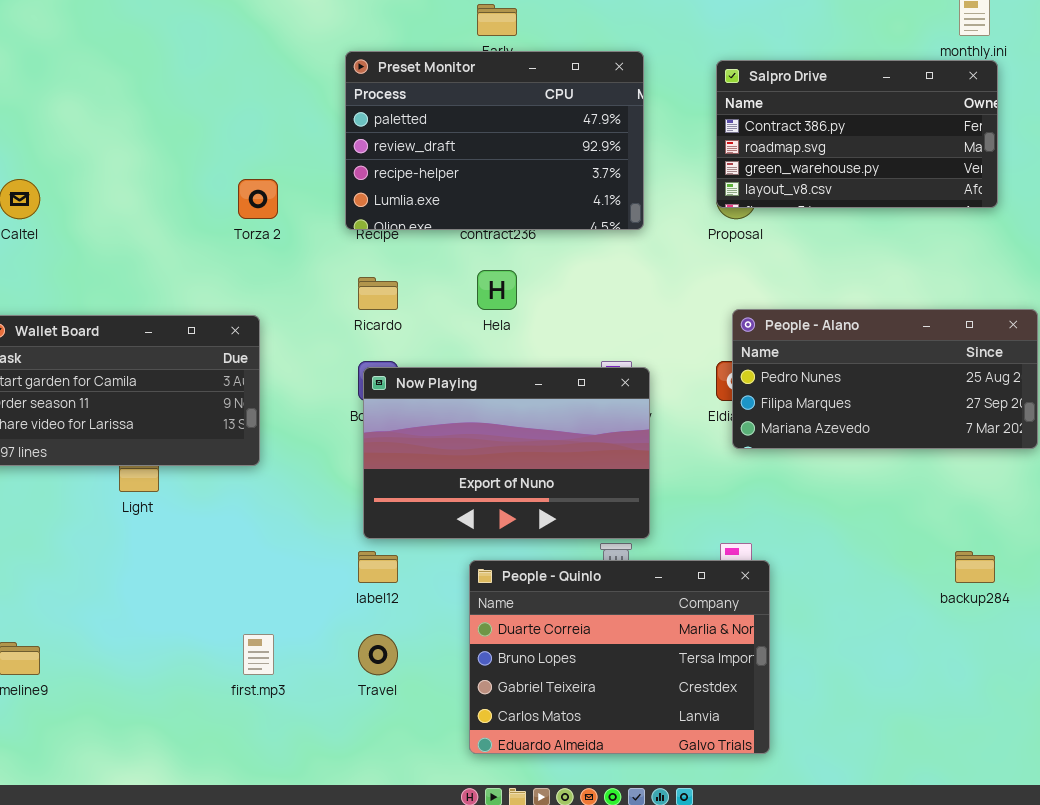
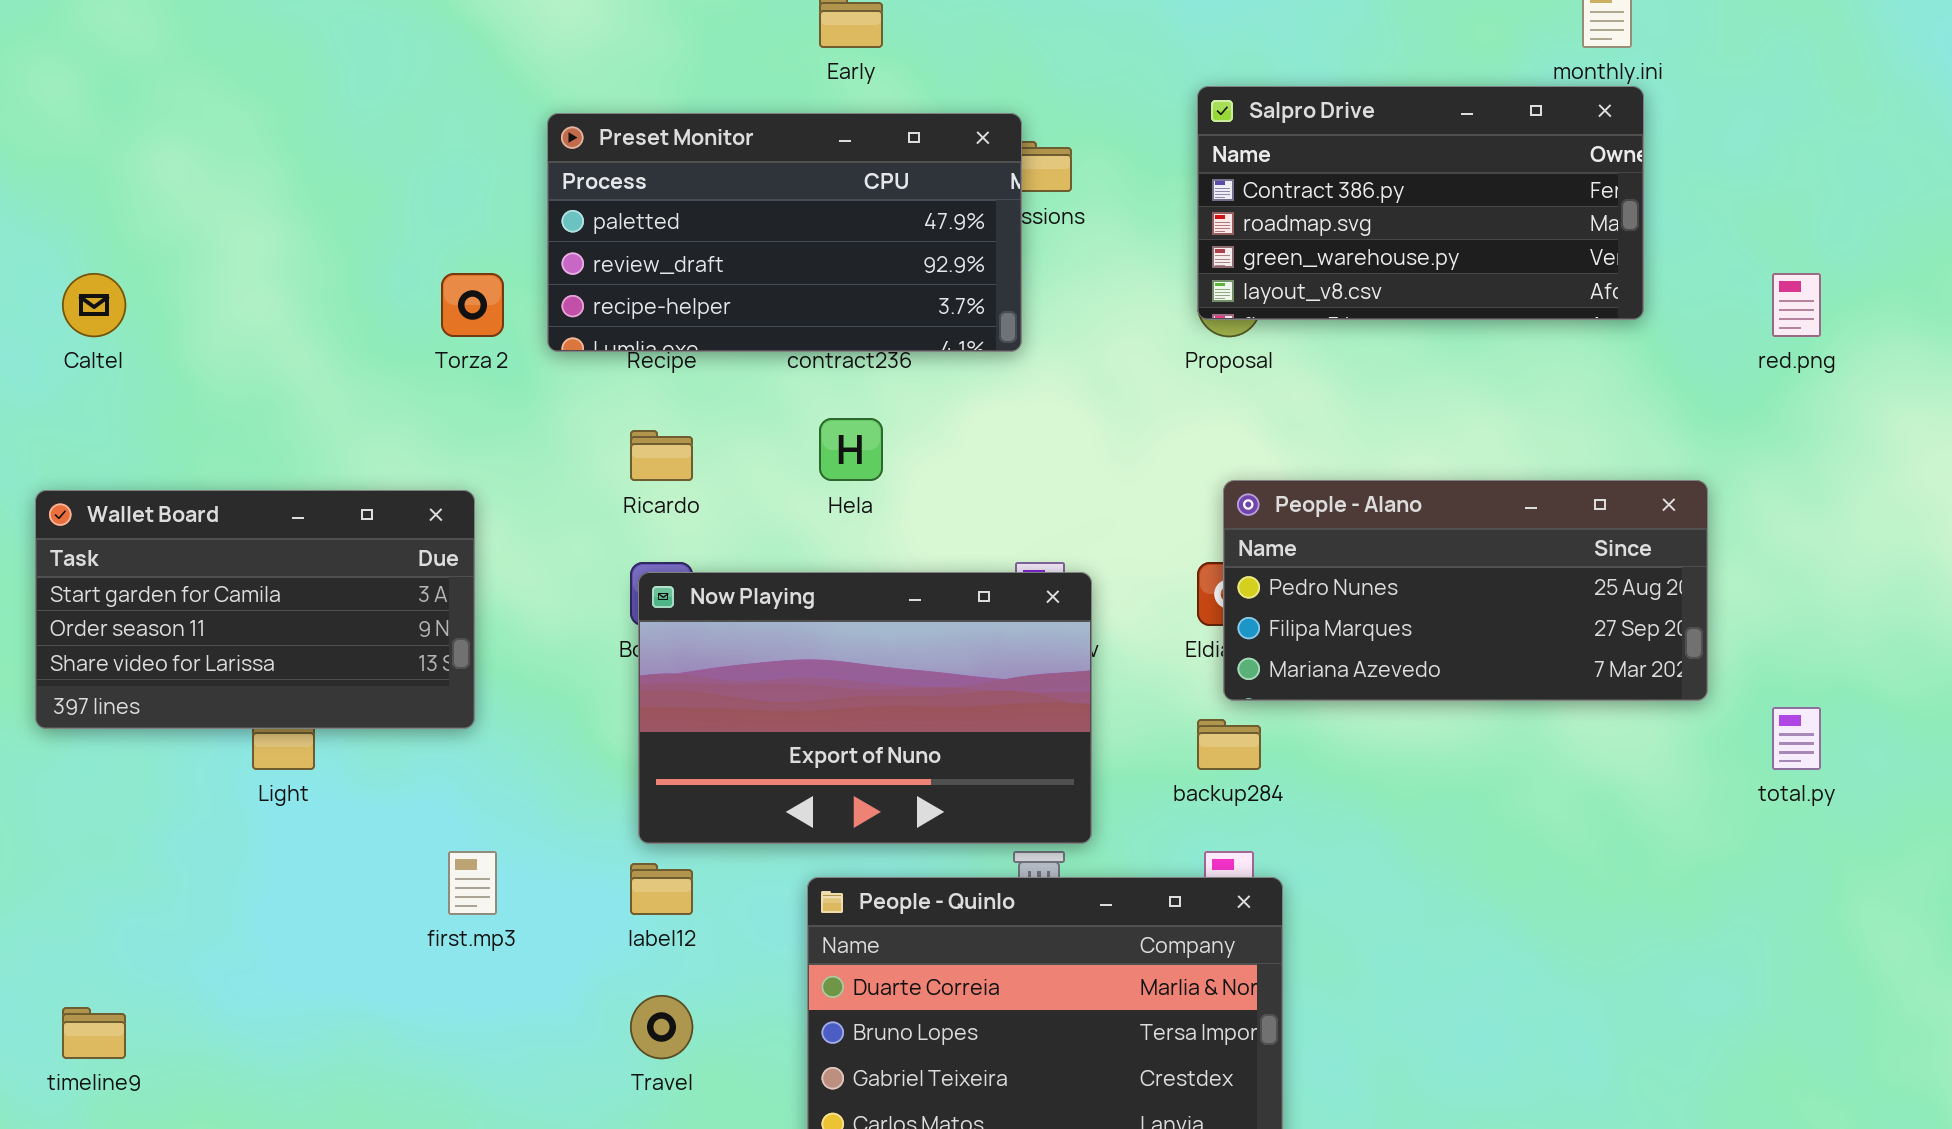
Preset Monitor: [345,51,644,230] -> [547,113,1022,352], moved, resized
backup284: [955,551,995,583] -> [1197,719,1261,770], moved
first.mp3: [243,634,274,675] -> [448,851,497,915], moved

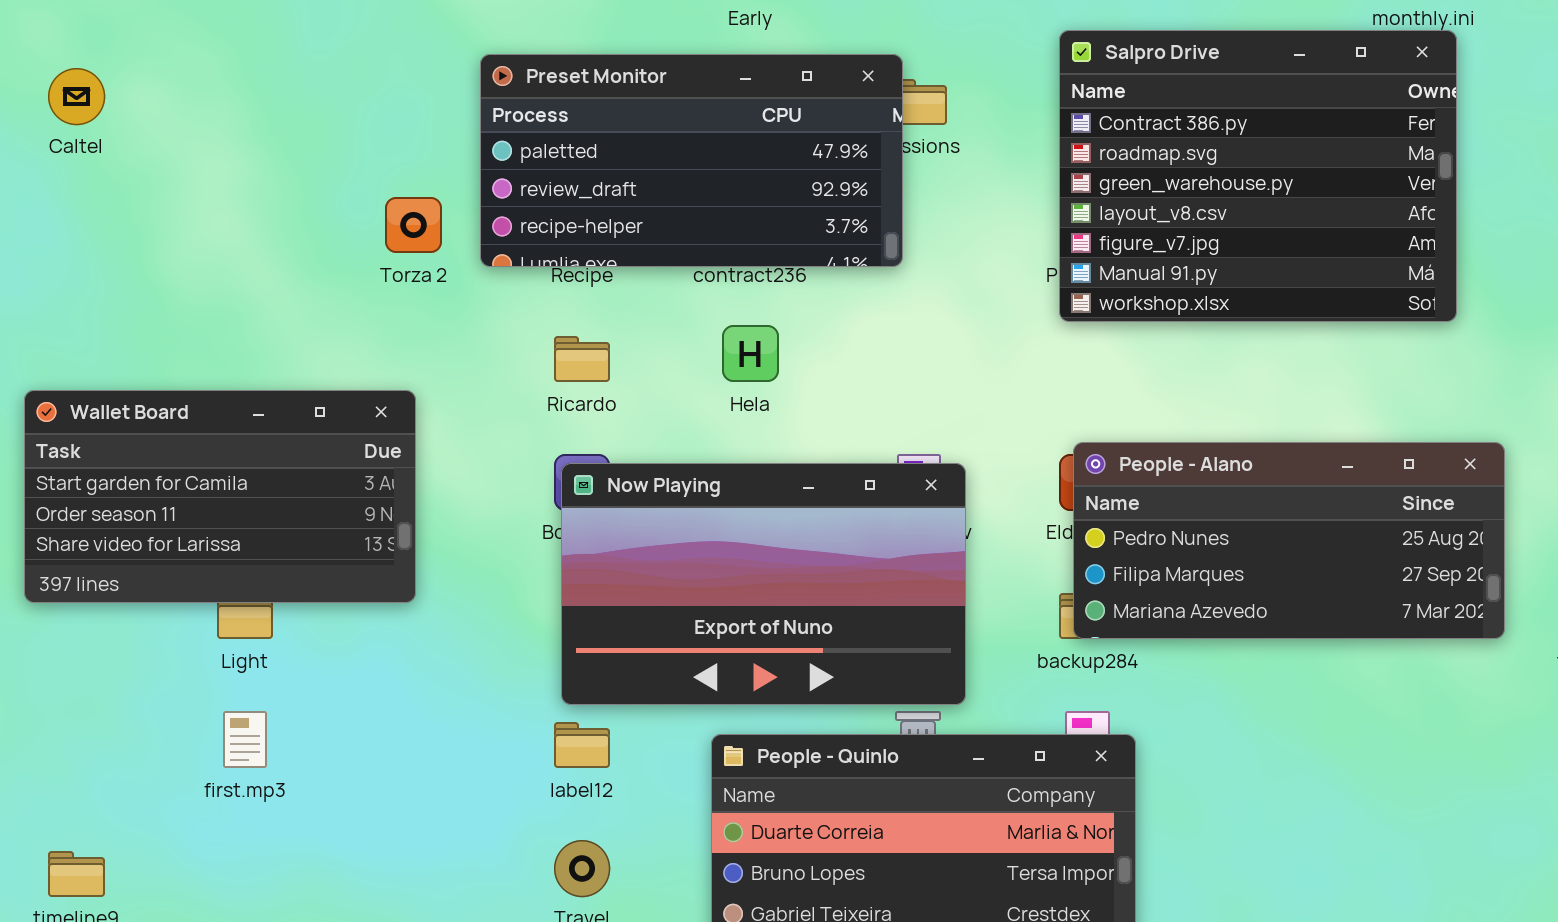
Salpro Drive: [1197,86,1644,320] -> [1059,30,1457,322], resized
Caltel: [62,273,126,337] -> [48,68,105,125], moved
People - Alano: [1223,480,1708,701] -> [1073,442,1505,639], moved
first.mp3: [448,851,497,915] -> [223,711,267,768], moved

